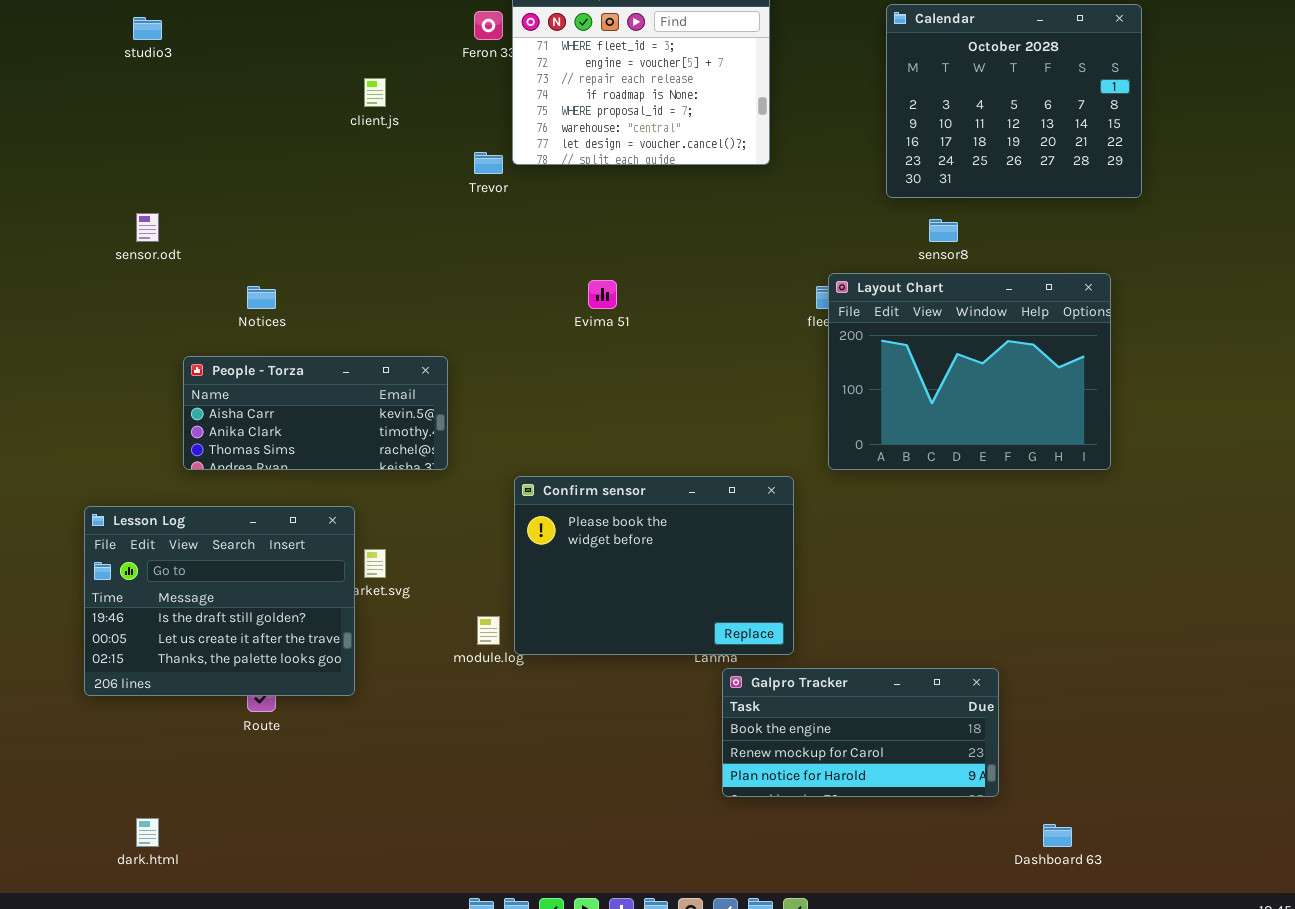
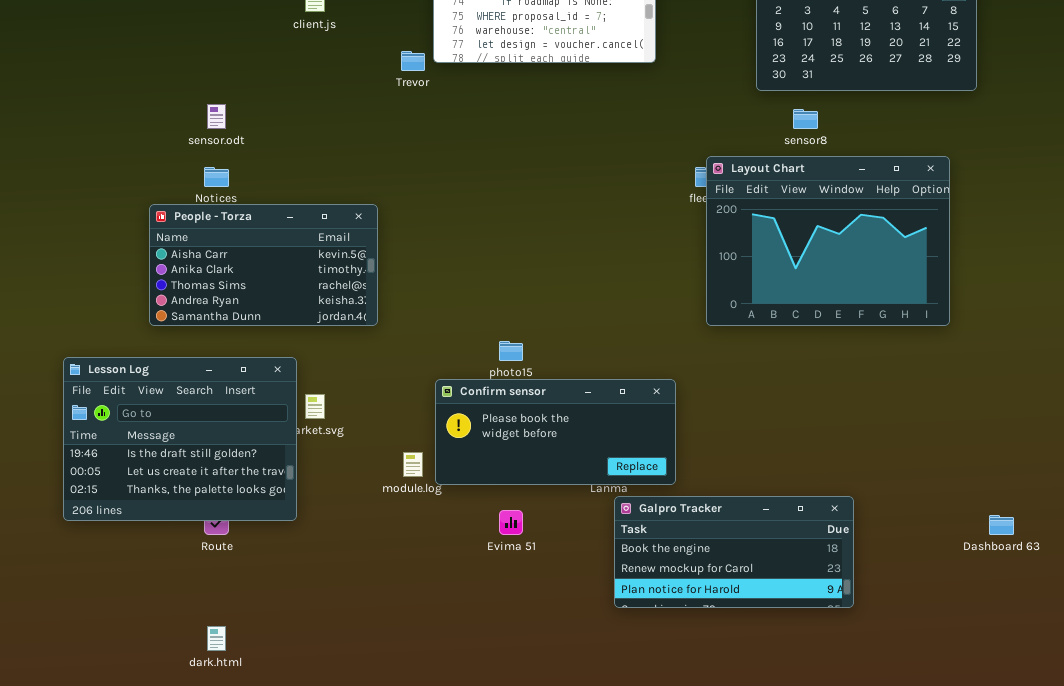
sensor.odt: [136,213,159,242] -> [207,104,226,129], moved
Evima 51: [588,280,617,309] -> [499,510,523,535], moved
People - Torza: [183,356,448,470] -> [149,204,378,326], resized
Confirm sensor: [514,476,794,655] -> [435,379,676,485], resized
dark.html: [136,818,159,847] -> [207,626,226,651], moved
Dashboard 63: [1043,824,1072,847] -> [989,515,1014,535], moved

